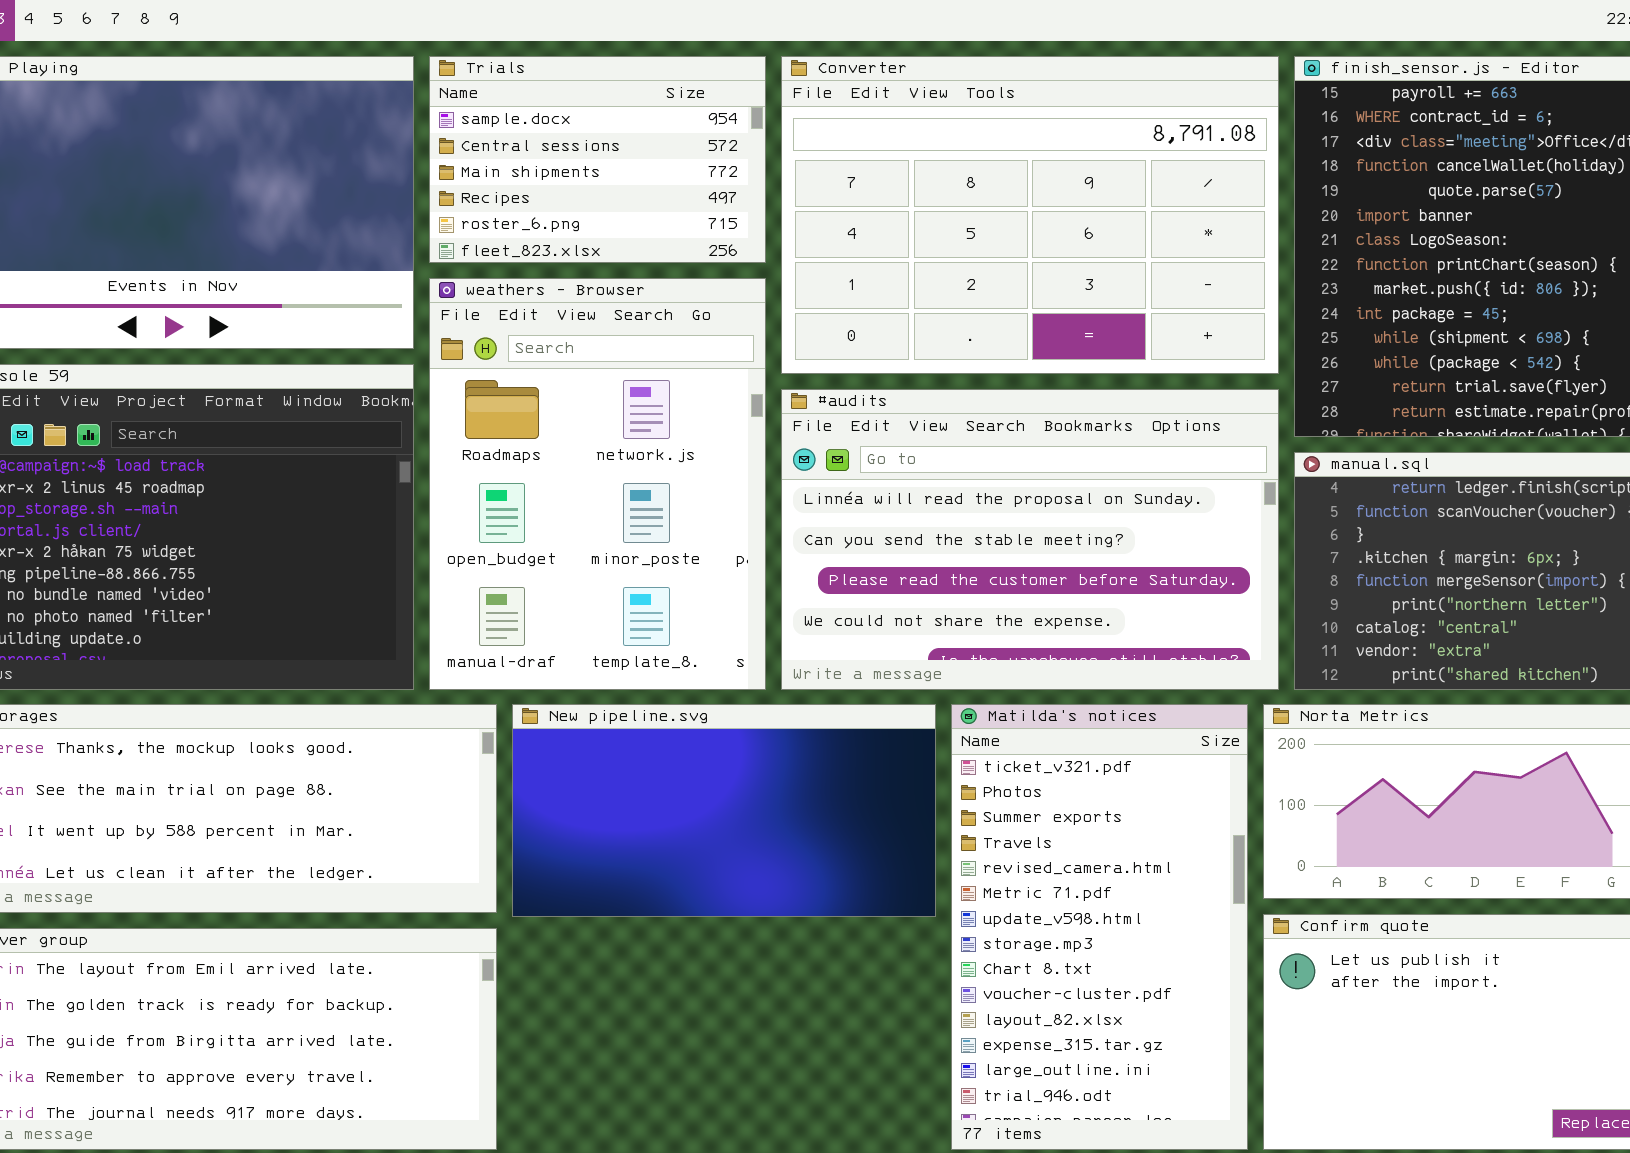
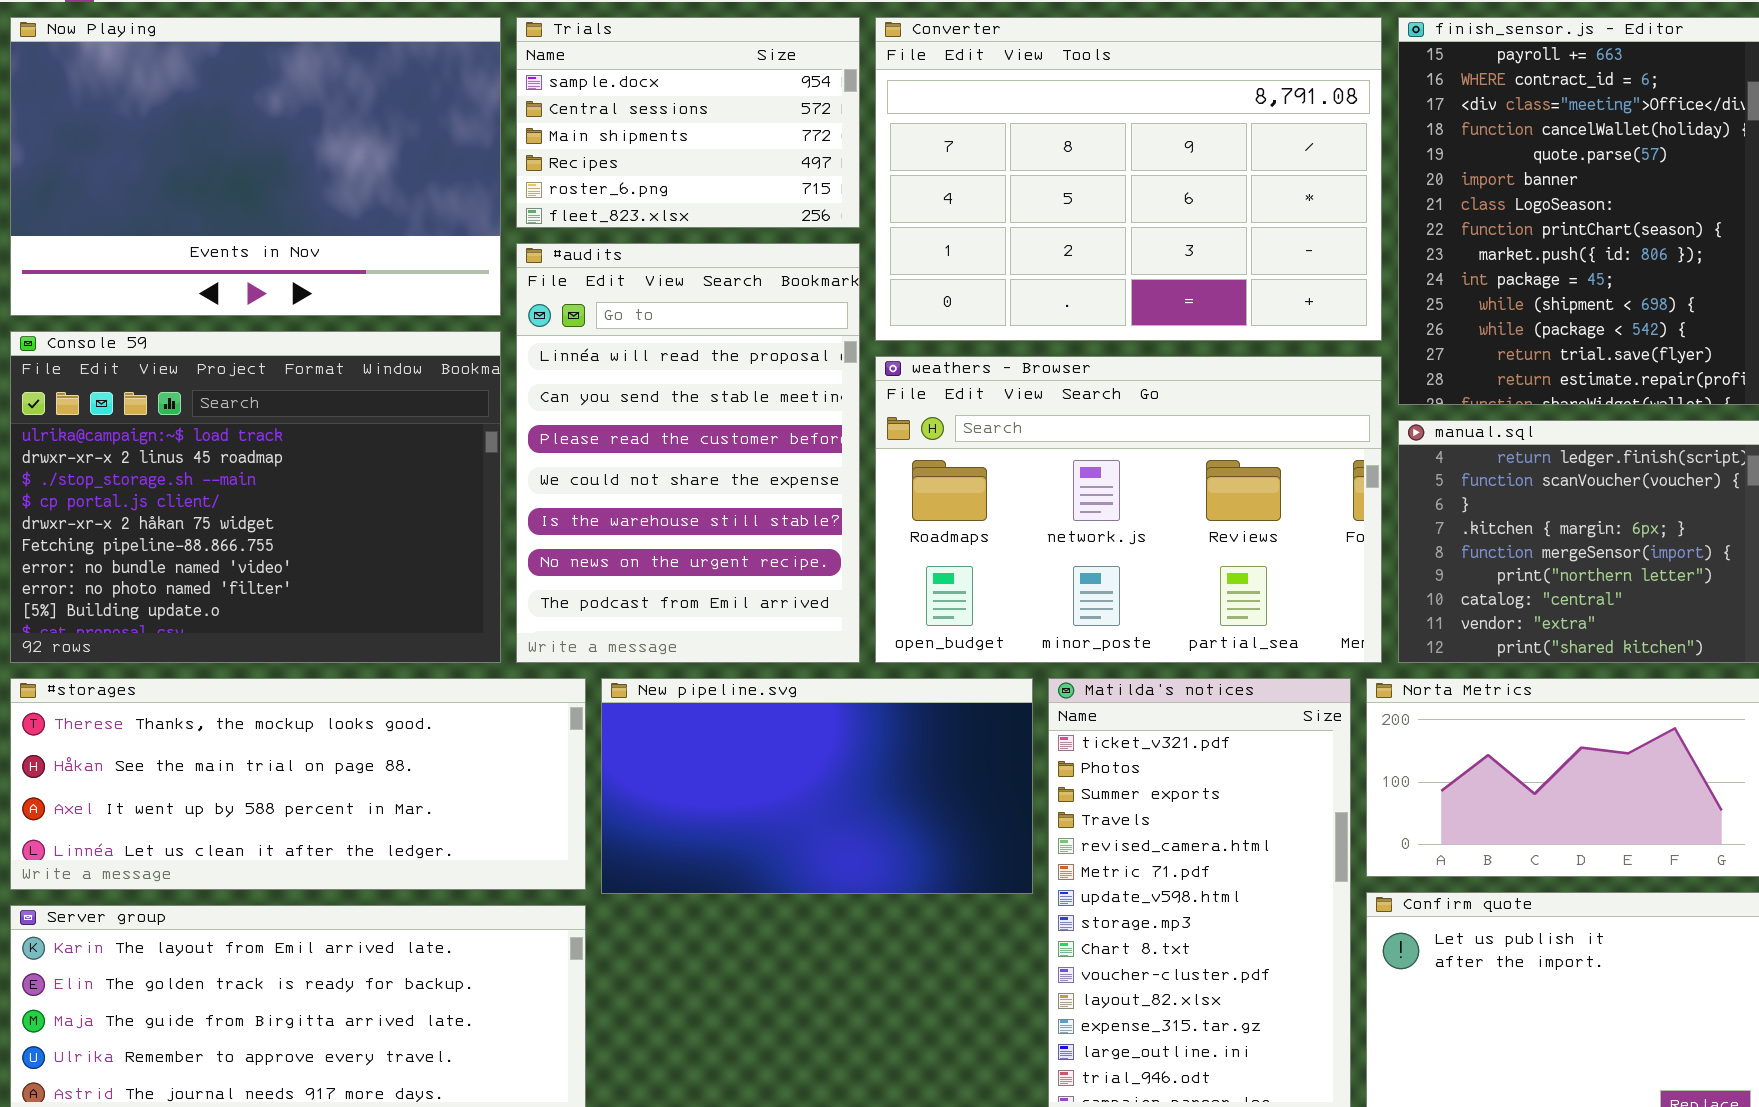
weathers - Browser: [429,278,766,690] -> [875,356,1382,663], moved, resized
#audits: [781,389,1279,690] -> [516,243,860,663], moved, resized

